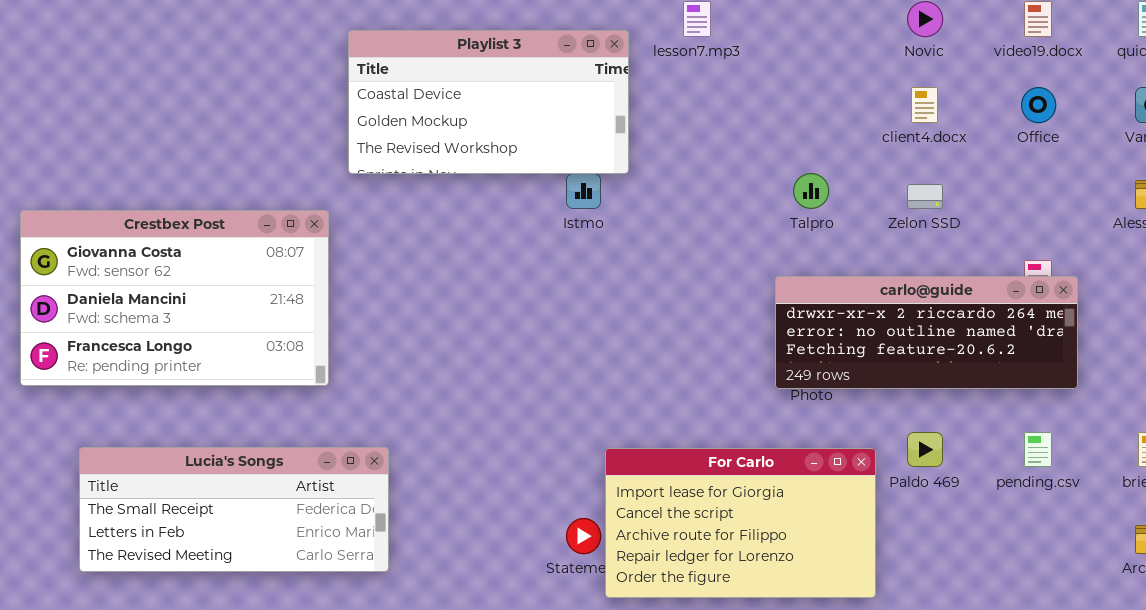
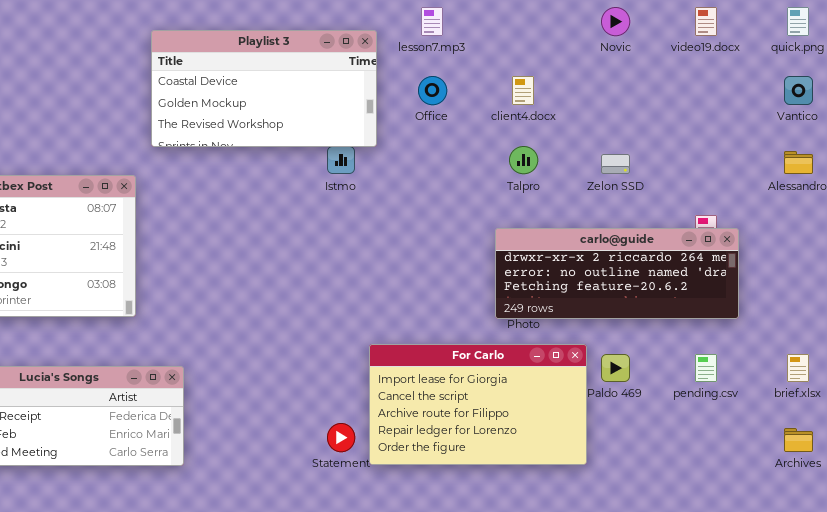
client4.docx: [911,87,938,123] -> [512,76,534,105], moved
Office: [1021,87,1056,123] -> [418,76,447,105], moved
For Carlo: [605,448,876,598] -> [369,344,587,465], moved

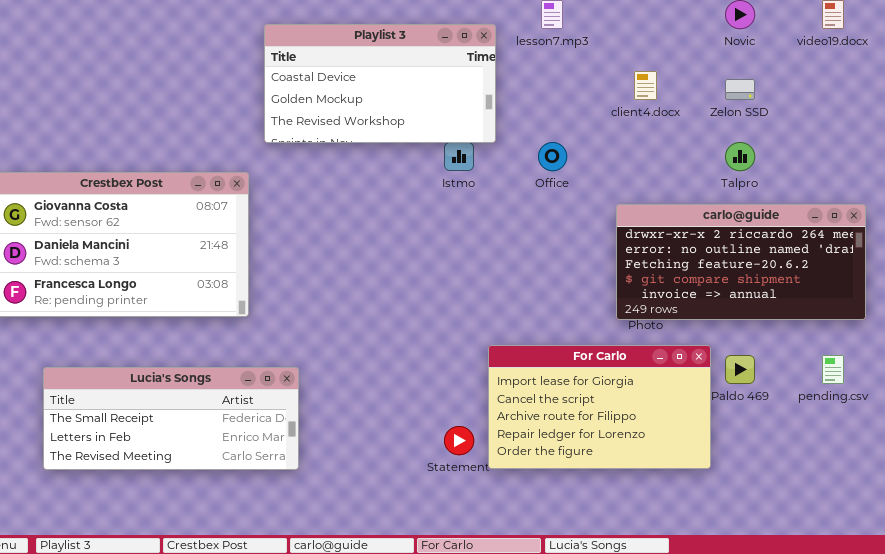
Office: [418,76,447,105] -> [538,142,567,171], moved
Talpro: [509,146,538,174] -> [725,142,755,171], moved
Zelon SSD: [601,154,630,174] -> [725,79,755,100], moved
carlo@guide: [495,228,739,319] -> [616,204,866,320], resized

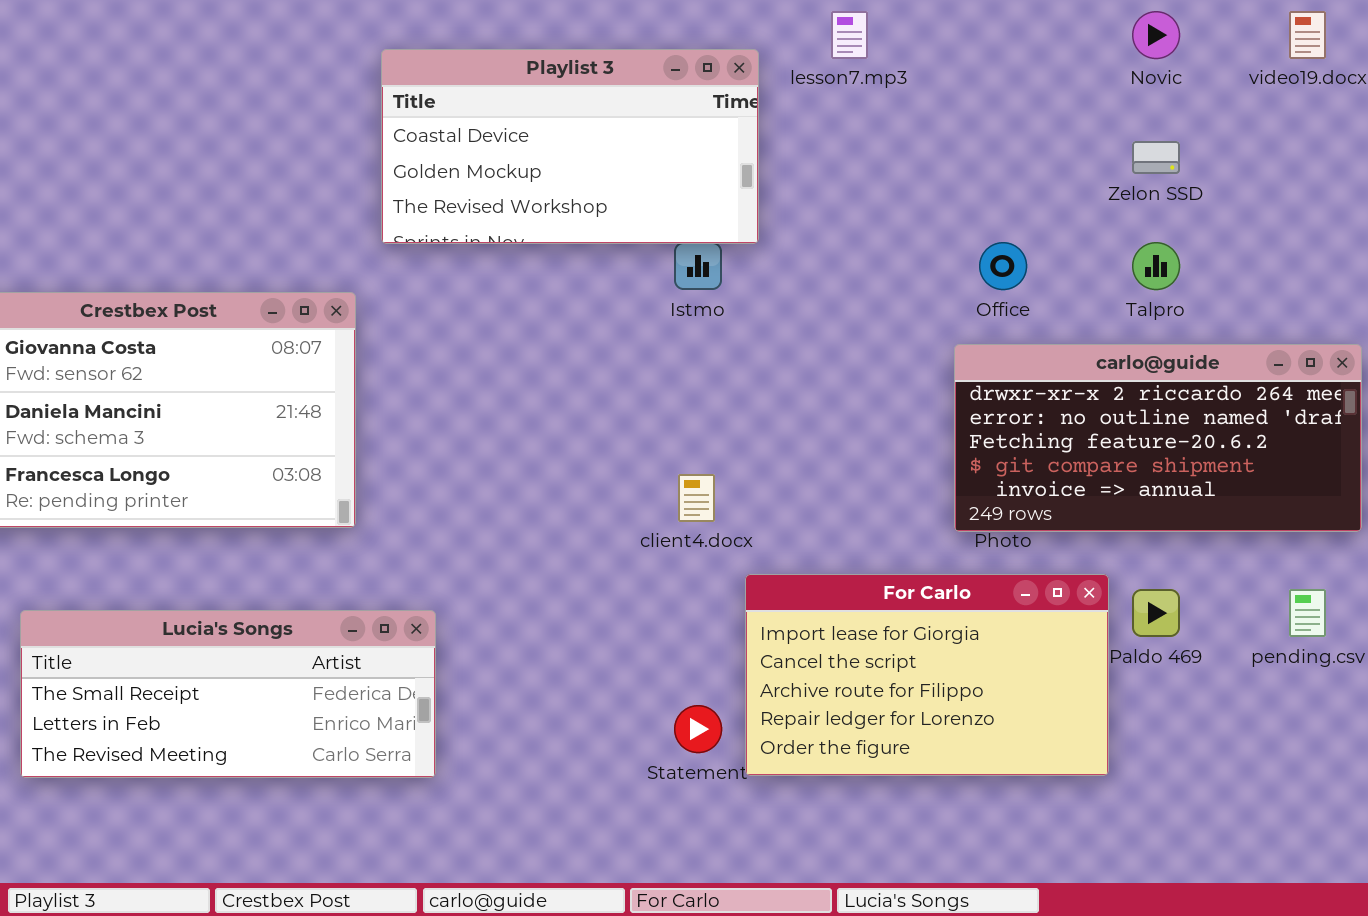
client4.docx: [634,71,657,100] -> [678,474,715,522], moved
Office: [538,142,567,171] -> [979,242,1027,290], moved

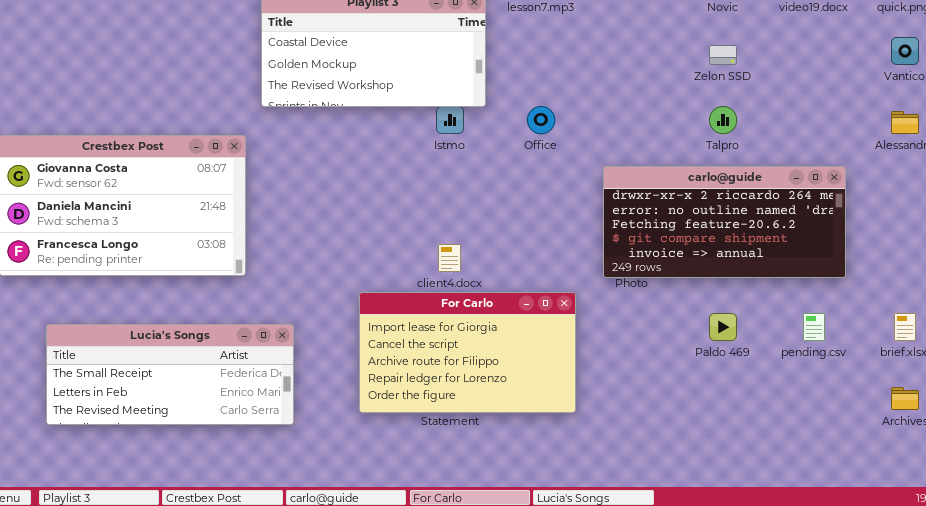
Office: [979,242,1027,290] -> [527,106,555,134], moved
For Carlo: [745,574,1109,776] -> [359,292,576,413], moved

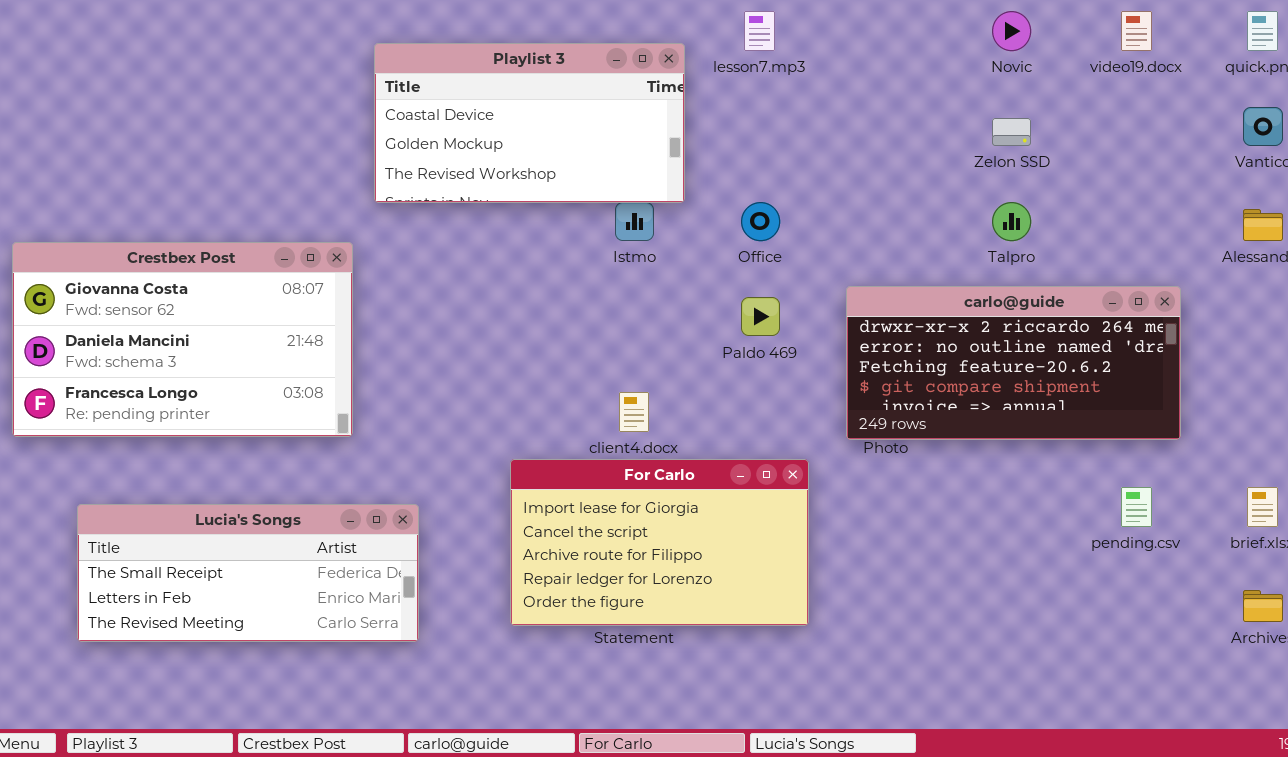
Paldo 469: [709,313,737,341] -> [741,297,780,336], moved

